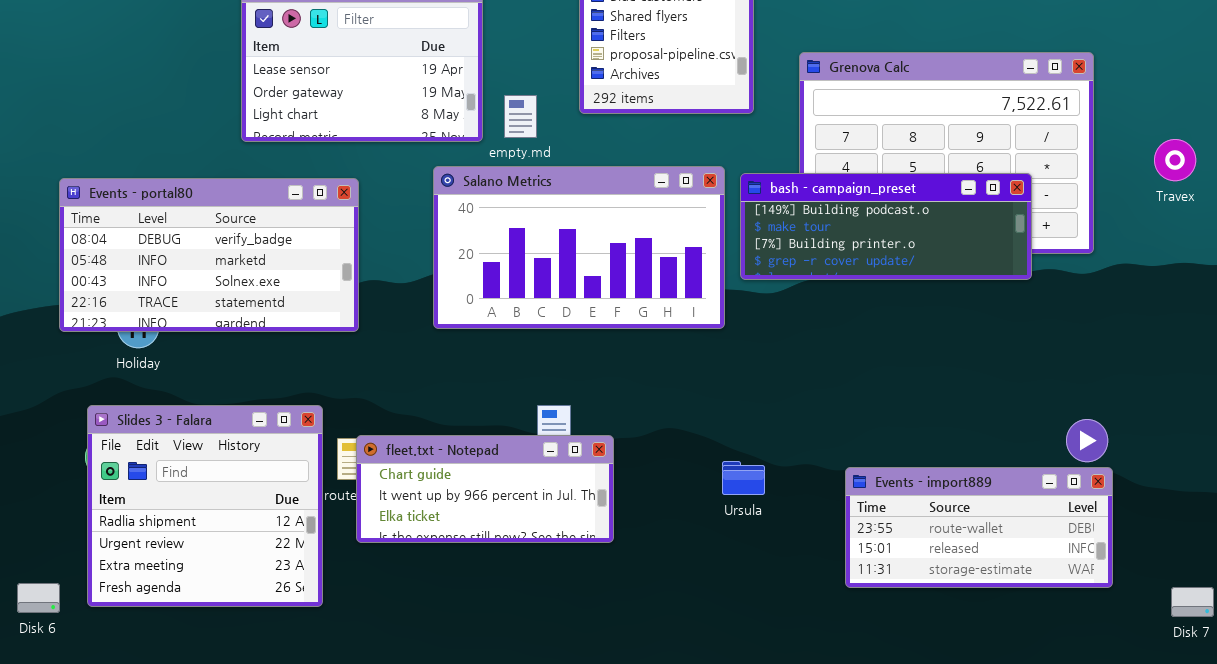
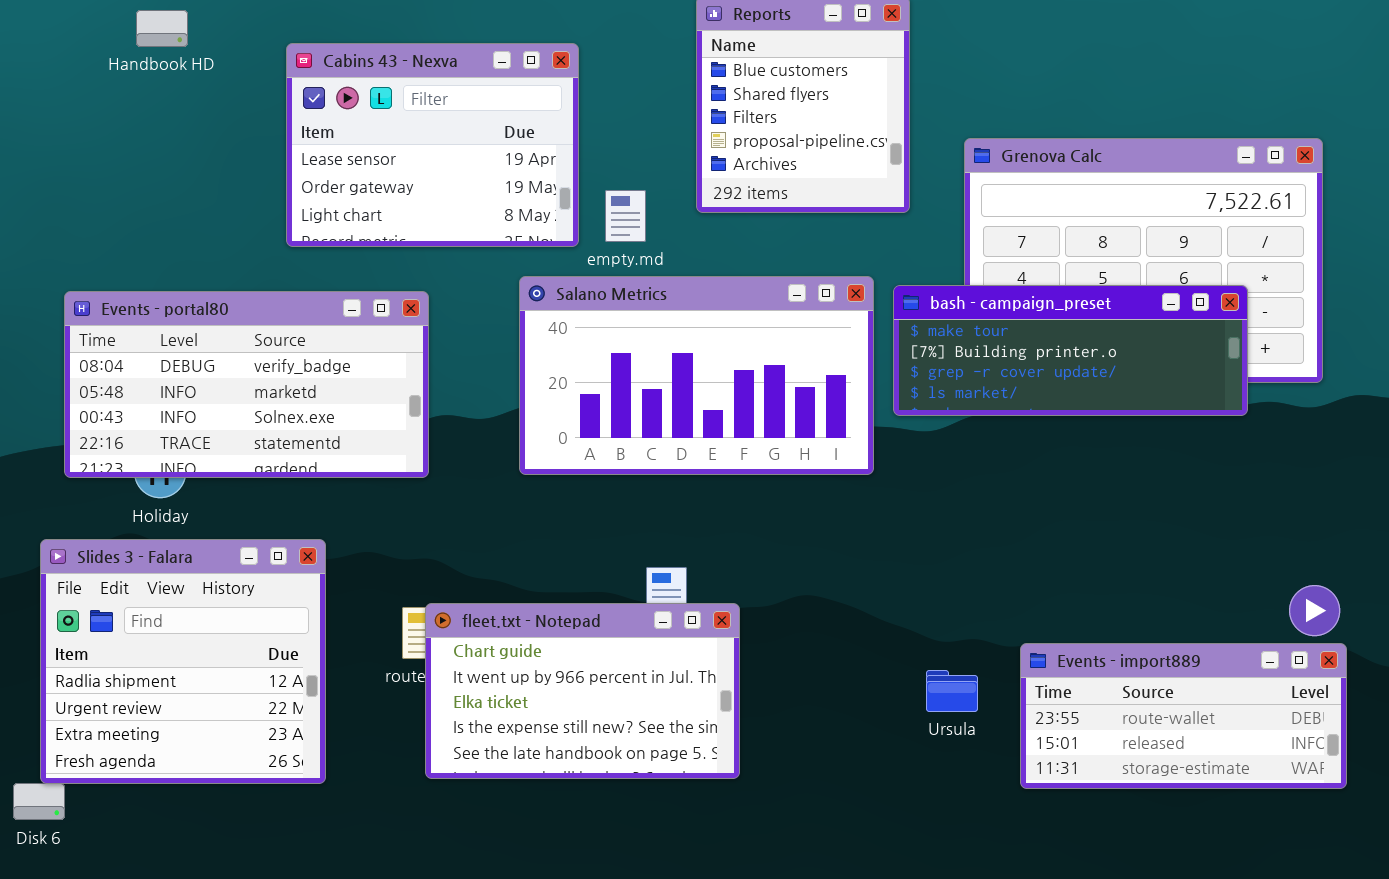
bash - campaign_preset: [740,173,1032,280] -> [893,285,1248,416], scrolled down 1 row
Slides 3 - Falara: [87,405,323,607] -> [40,539,326,784], moved
fleet.txt - Notepad: [356,435,614,543] -> [425,603,740,779], resized
Ursula: [722,461,765,495] -> [926,670,978,712], moved

